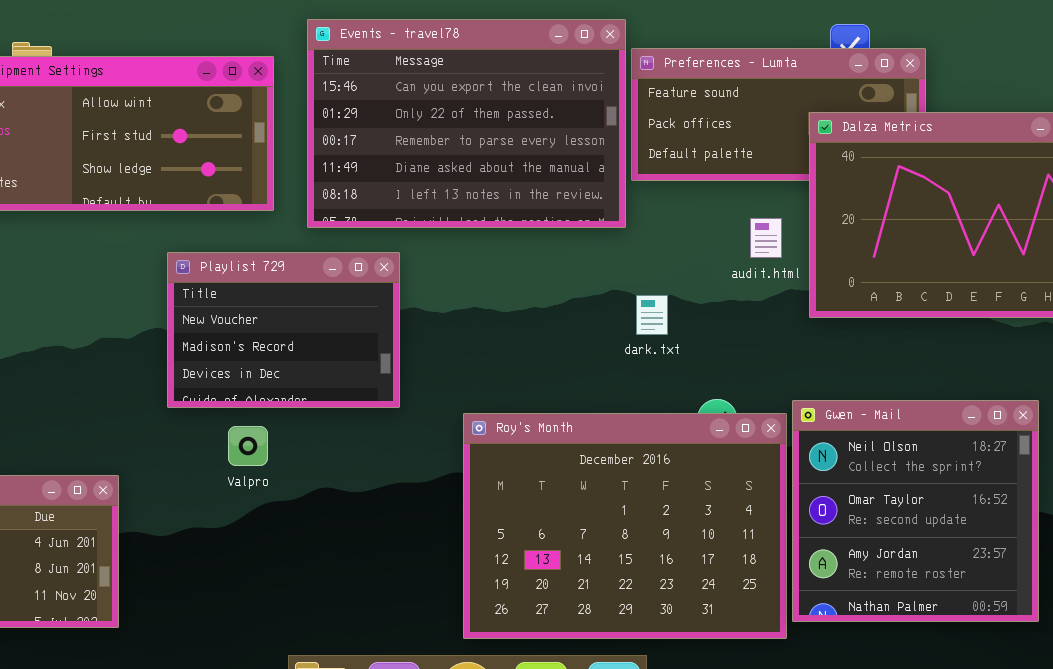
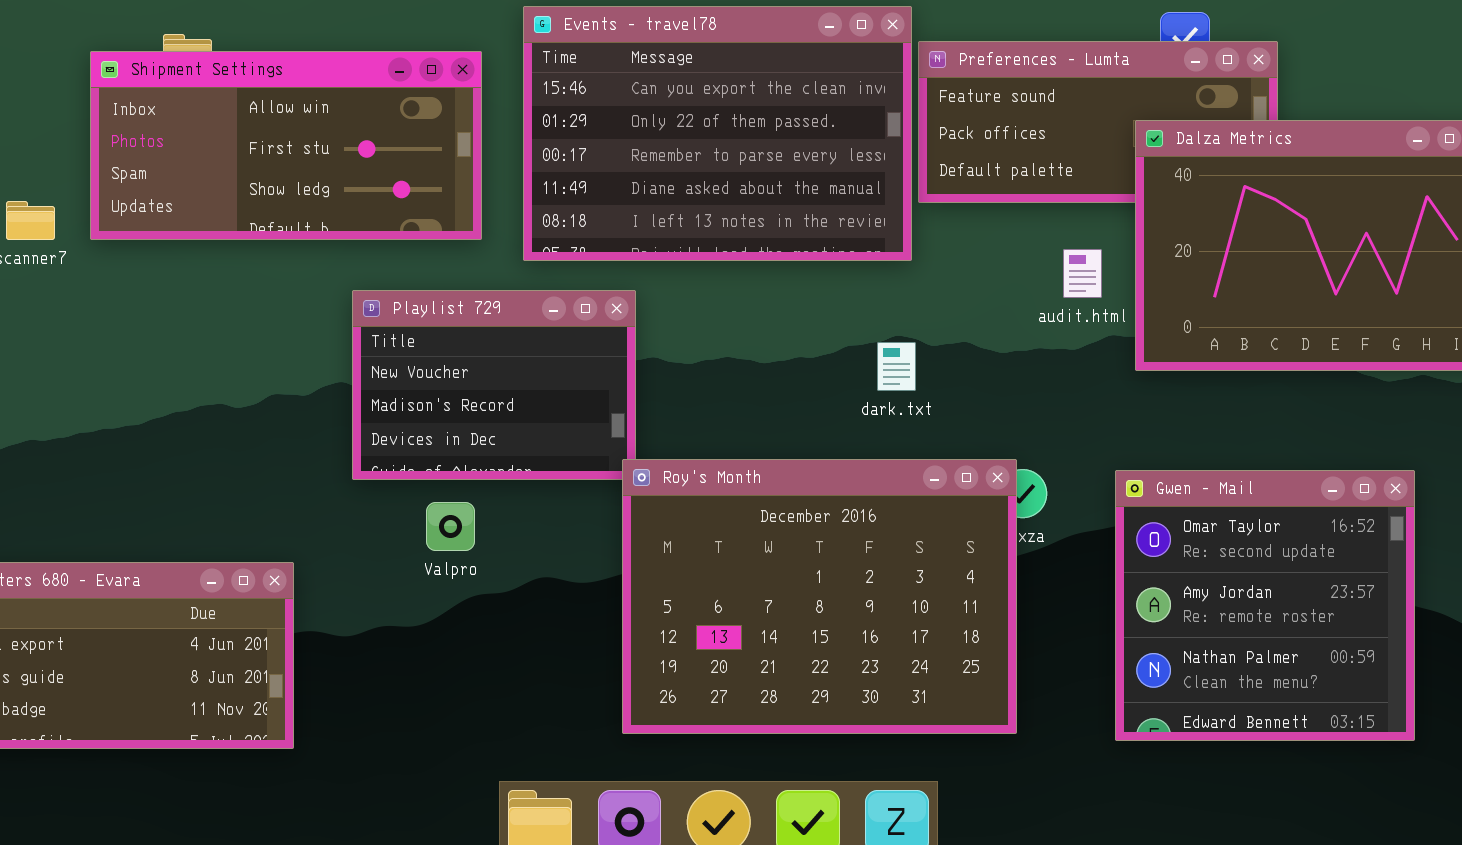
dark.txt: [636,295,668,335] -> [877,342,916,391], moved
Gwen - Mail: [792,400,1039,622] -> [1115,470,1415,741], scrolled down 1 row
Roy's Month: [463,413,787,639] -> [622,459,1017,734], moved

